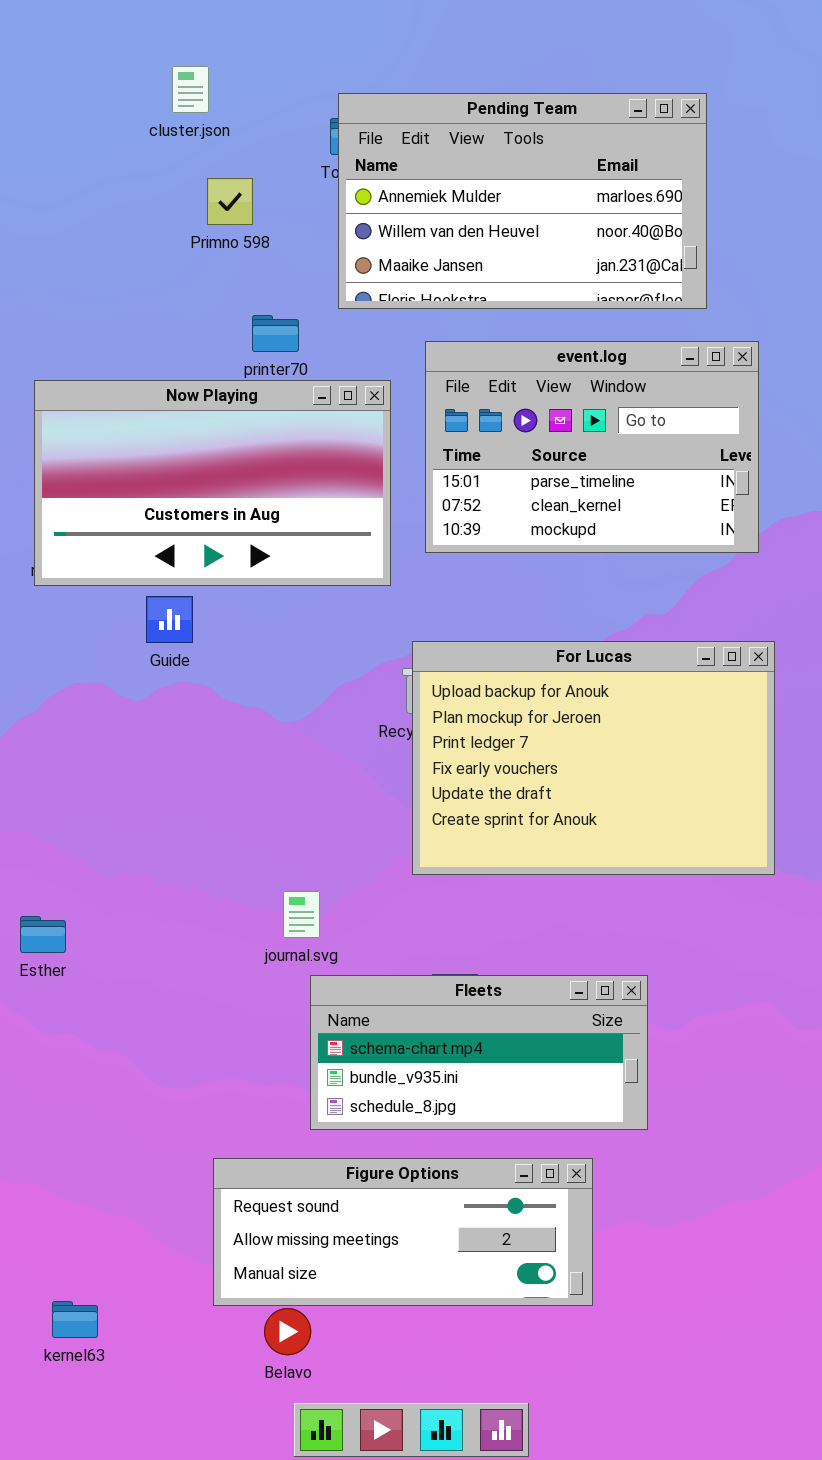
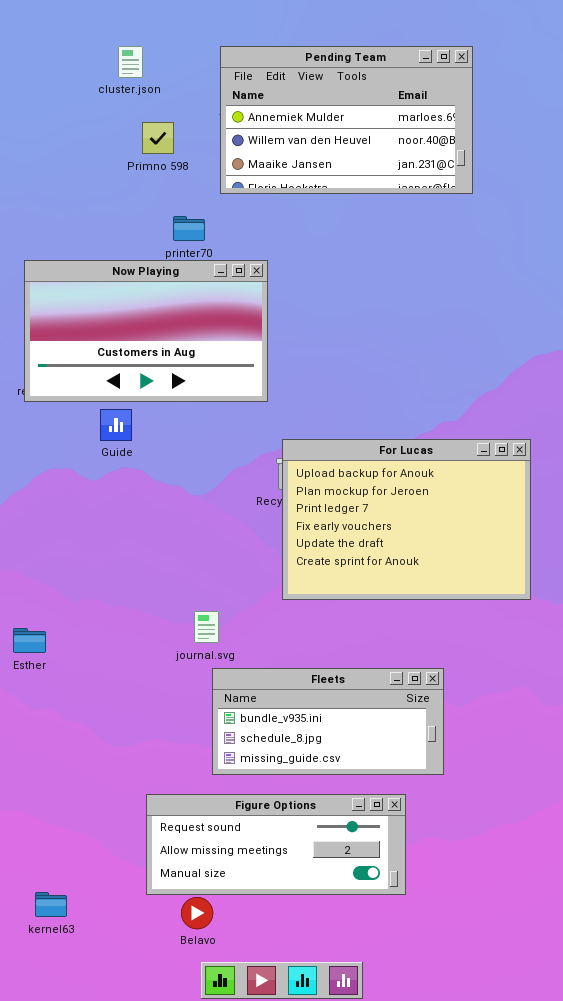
Pending Team: [338,93,707,309] -> [220,46,473,194], moved
event.log: [425,341,759,553] -> none, closed
Fleets: [310,975,648,1130] -> [212,668,444,775], scrolled down 1 row

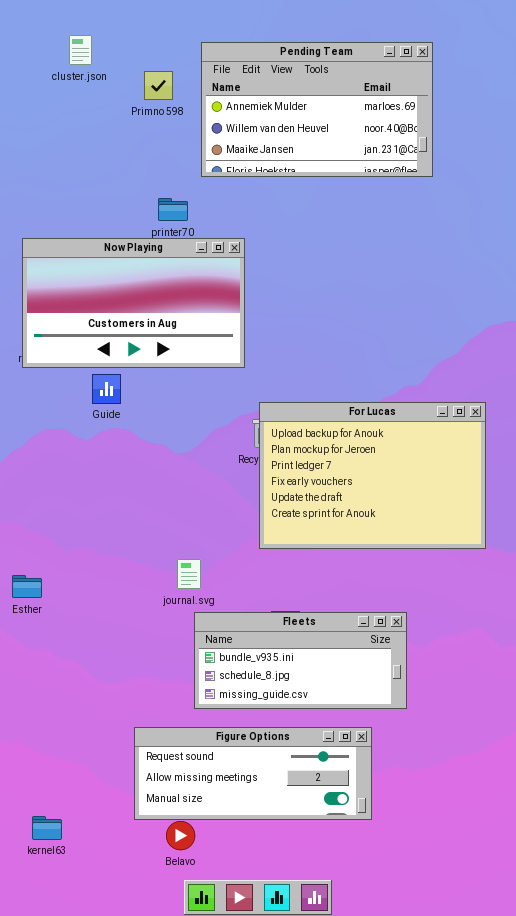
cluster.json: [118,46,143,78] -> [69,35,92,65], moved
Primno 598: [142,122,174,154] -> [144,71,173,100], moved

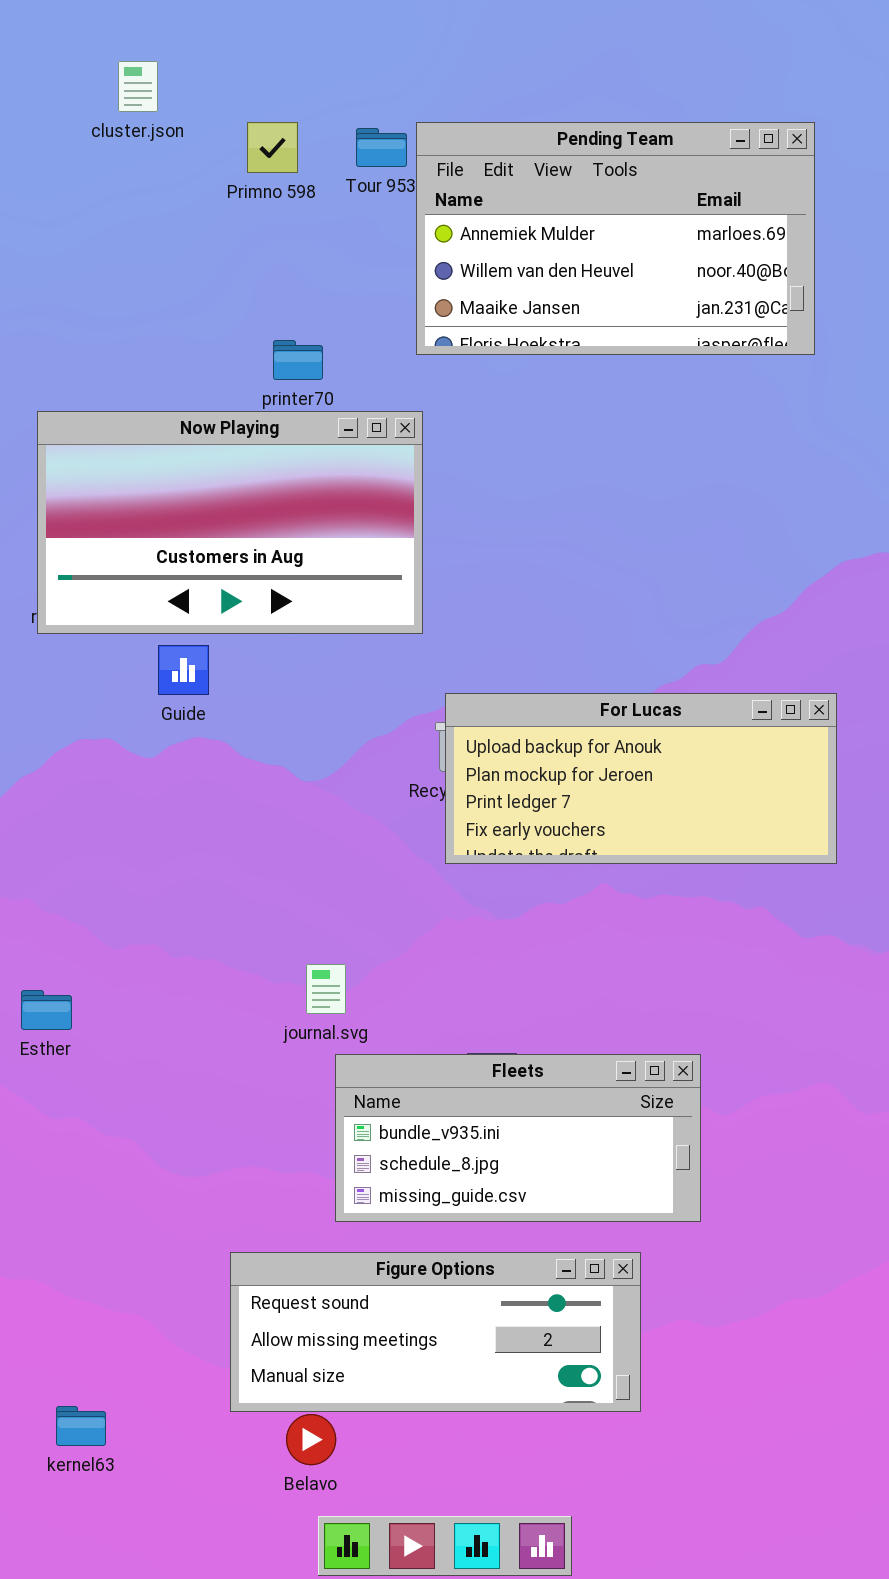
Pending Team: [201,42,433,177] -> [416,122,815,355], moved
For Lucas: [259,402,486,549] -> [445,693,837,864], resized

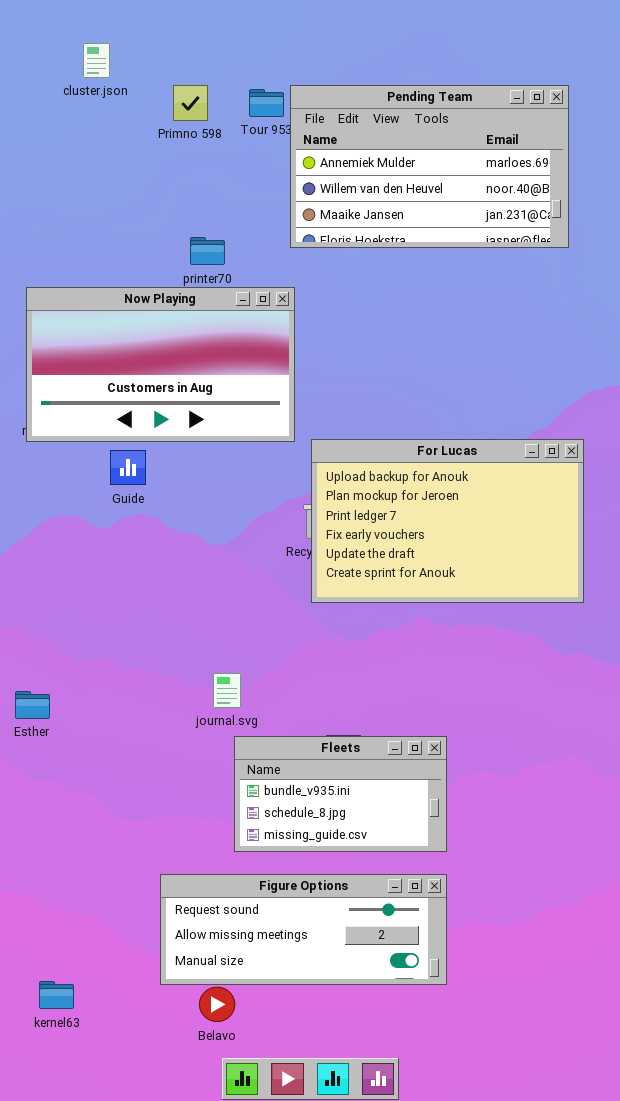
For Lucas: [445,693,837,864] -> [311,439,584,603], resized
Fleets: [335,1054,701,1222] -> [234,736,447,852], resized

